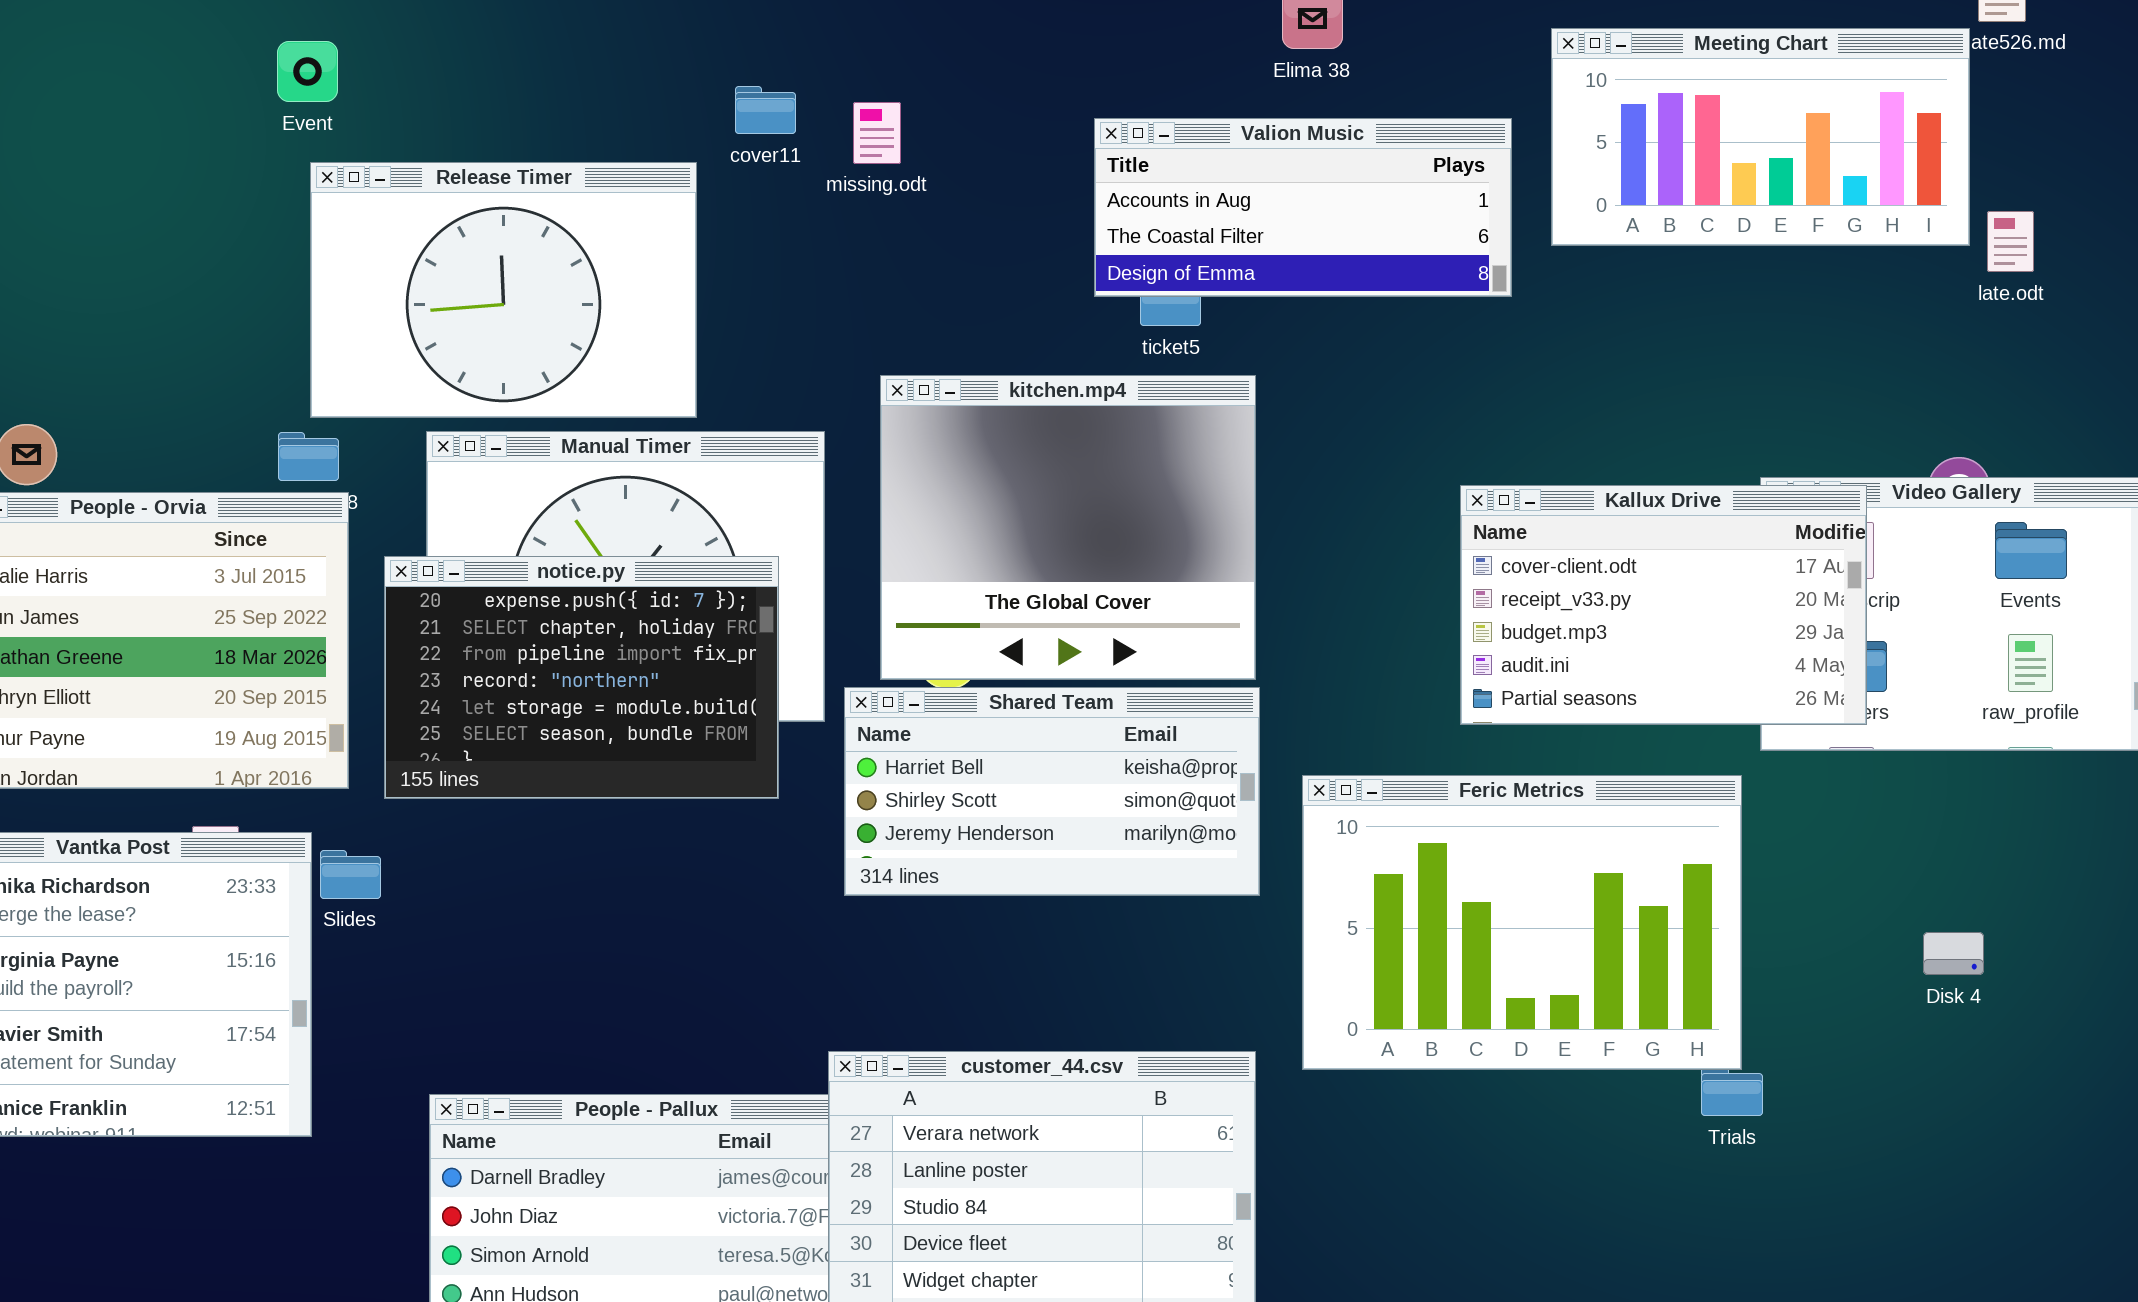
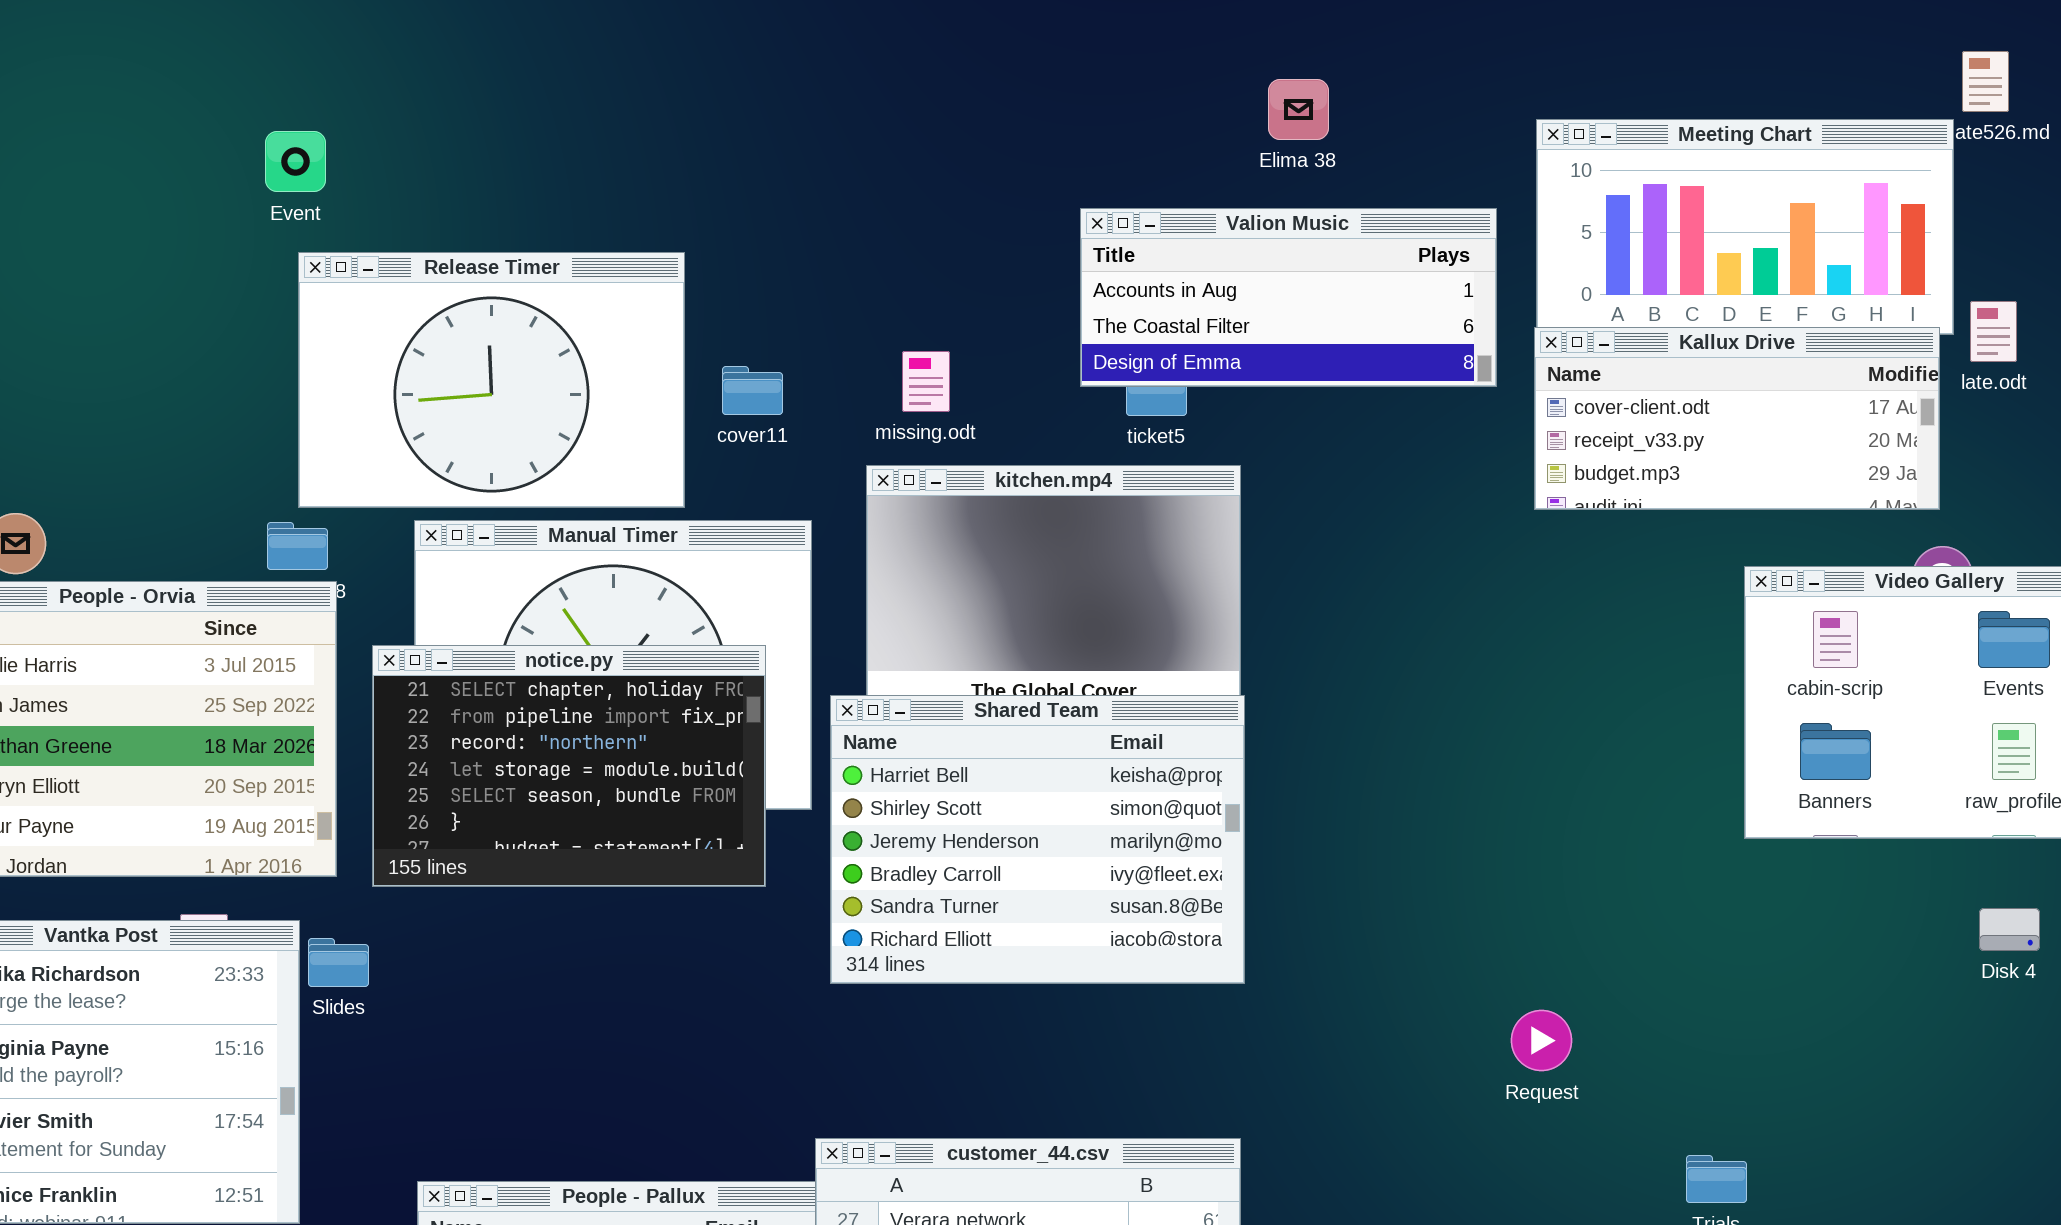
cover11: [735,86,796,134] -> [722,366,783,415], moved
missing.odt: [853,102,901,164] -> [902,351,950,412], moved
Kallux Drive: [1460,485,1867,725] -> [1534,327,1940,510], moved, resized
notice.py: [384,556,779,799] -> [372,645,766,887], scrolled down 1 row
Shared Team: [844,687,1260,896] -> [830,695,1245,984], resized
Feric Metrics: [1302,775,1742,1070] -> none, closed
Disk 4: [1923,932,1984,975] -> [1979,908,2040,951], moved

